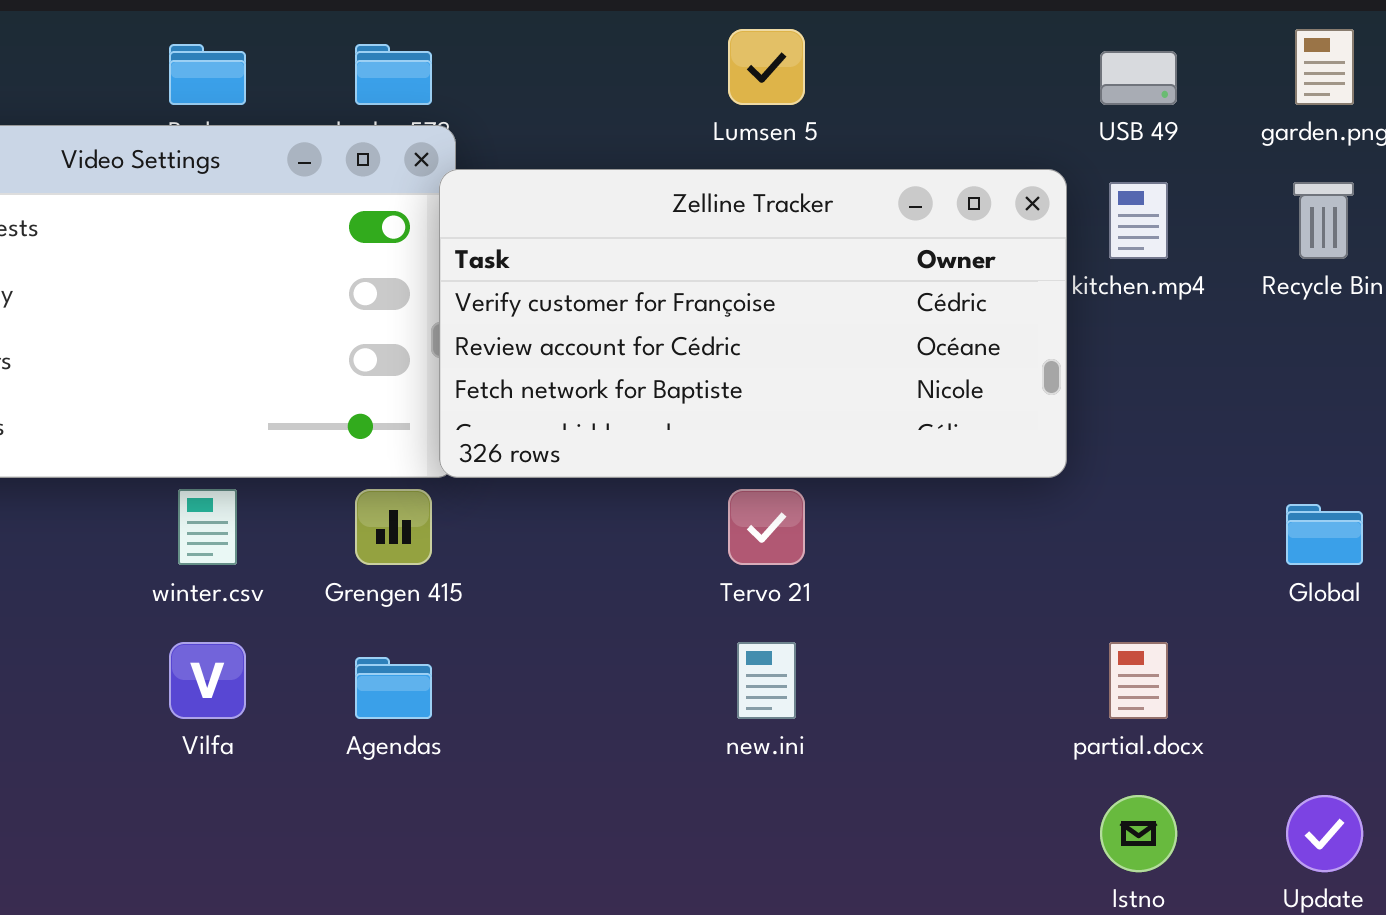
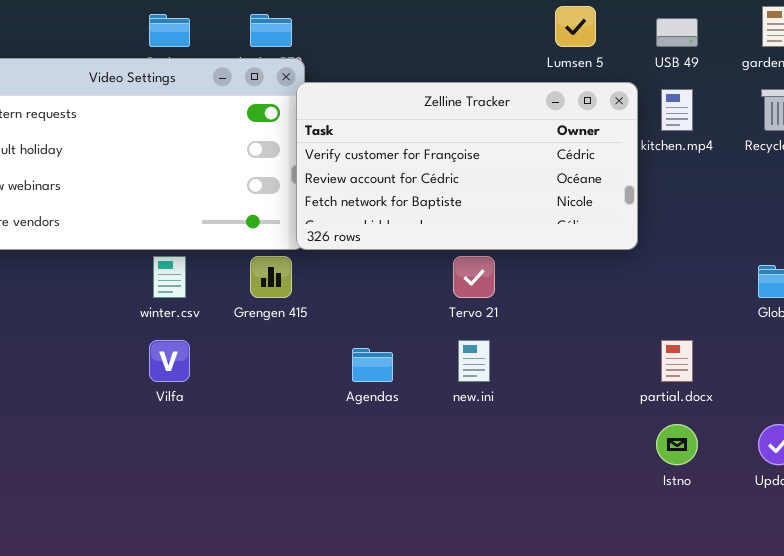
Lumsen 5: [728,29,805,105] -> [555,6,596,47], moved
Agendas: [355,657,432,719] -> [352,348,393,382], moved

